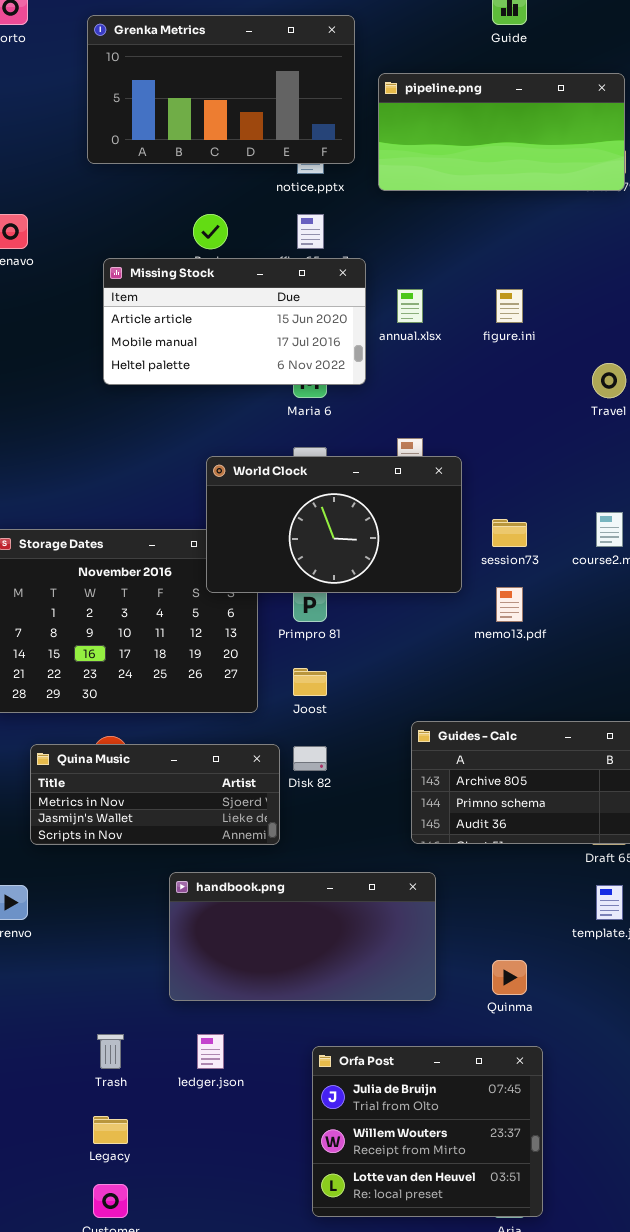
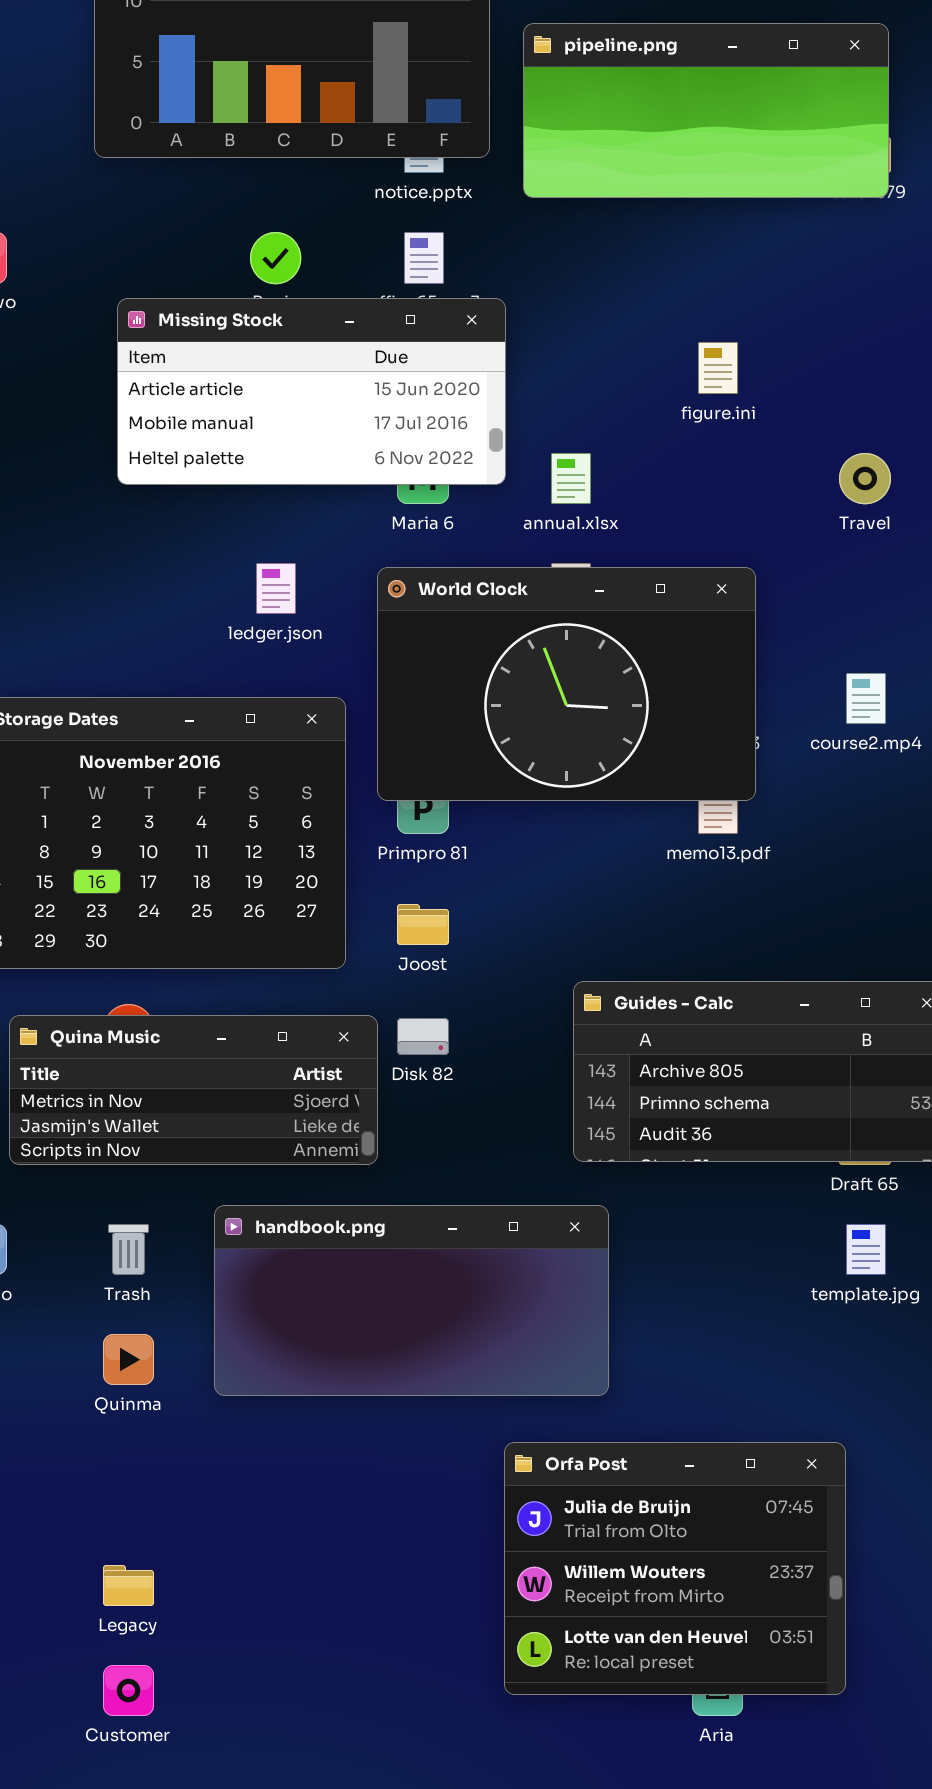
annual.xlsx: [397,289,423,323] -> [551,453,591,504], moved
World Clock: [206,456,462,593] -> [377,567,756,801], moved, resized
Quinma: [492,960,527,995] -> [103,1334,154,1385], moved
Trash: [97,1034,124,1069] -> [108,1224,149,1275], moved
ledger.json: [197,1034,224,1069] -> [256,563,296,614], moved
Orfa Post: [312,1046,543,1217] -> [504,1442,846,1695], moved

